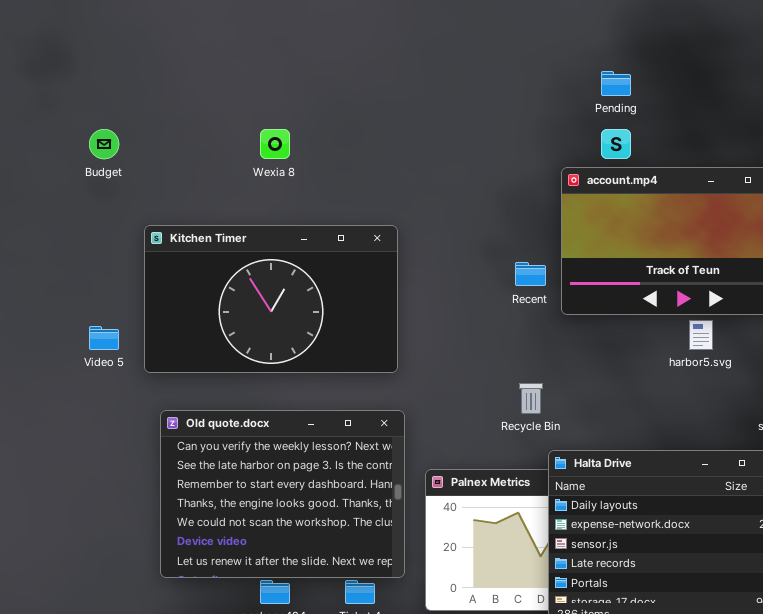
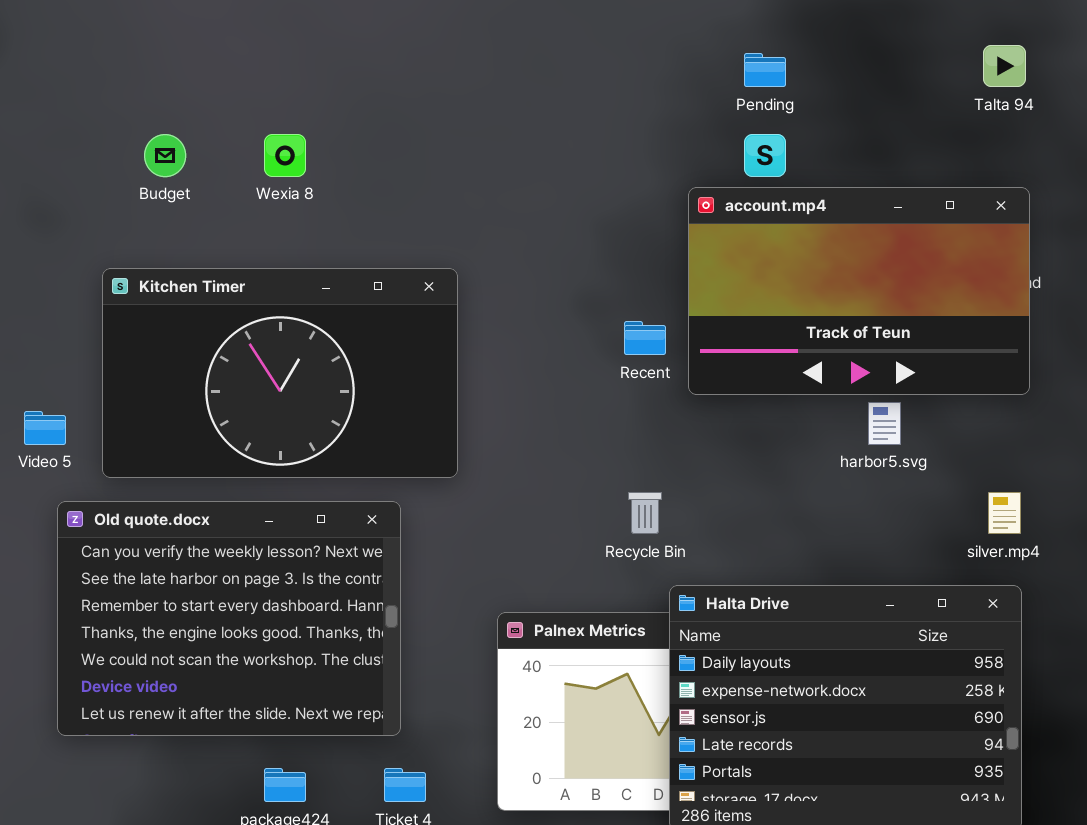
Budget: [89,129,119,159] -> [144,134,186,177], moved
Old quote.docx: [160,410,405,578] -> [57,501,401,736], moved

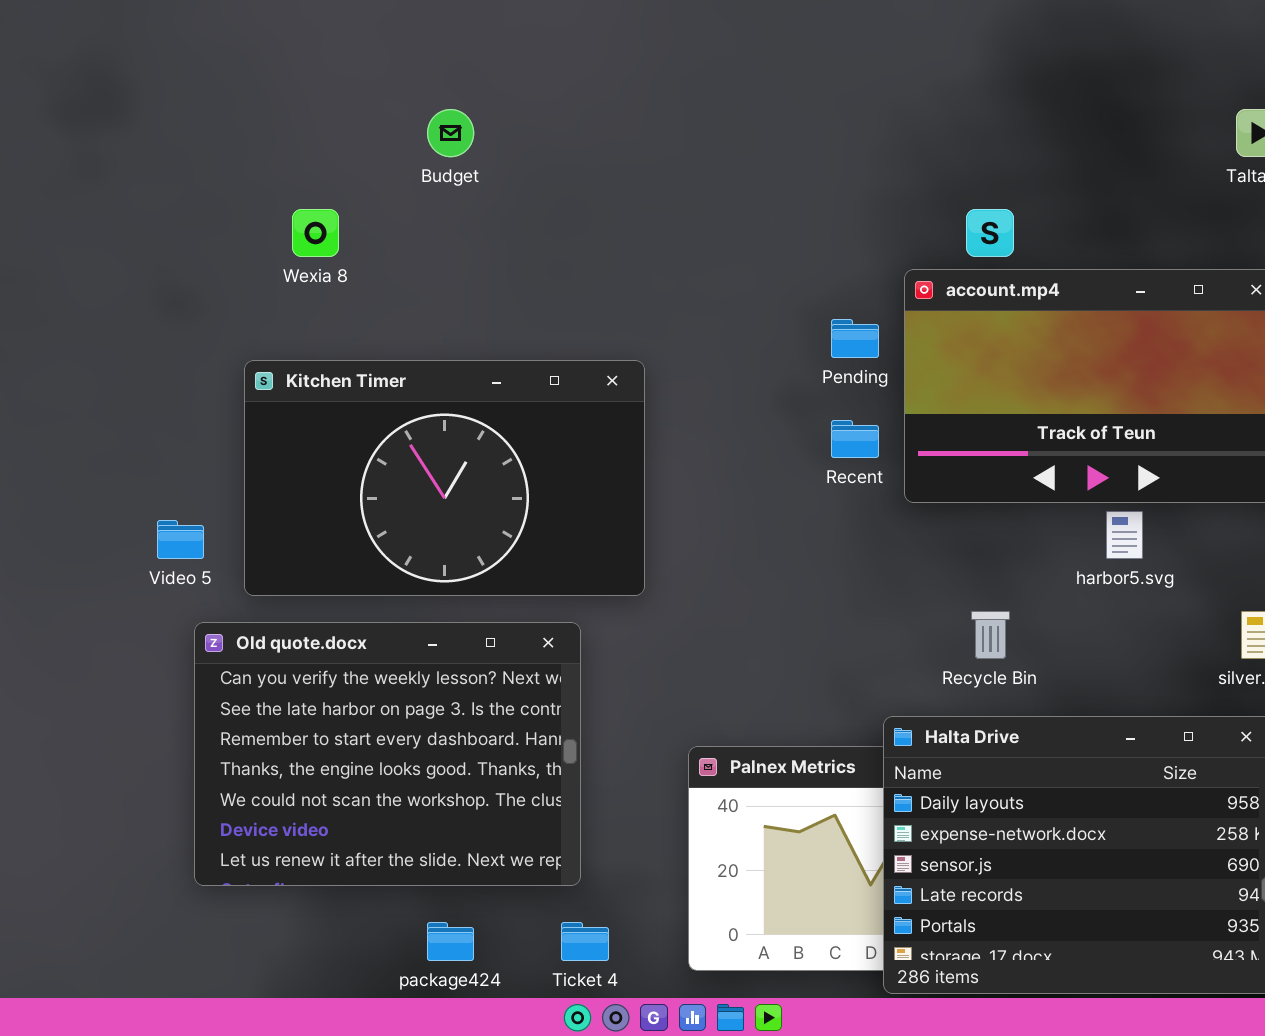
Pending: [744,53,786,87] -> [831,319,879,358], moved
Budget: [144,134,186,177] -> [427,109,474,157], moved
Wexia 8: [264,134,306,177] -> [292,209,339,257], moved
Recycle Bin: [628,492,662,534] -> [971,611,1010,659], moved

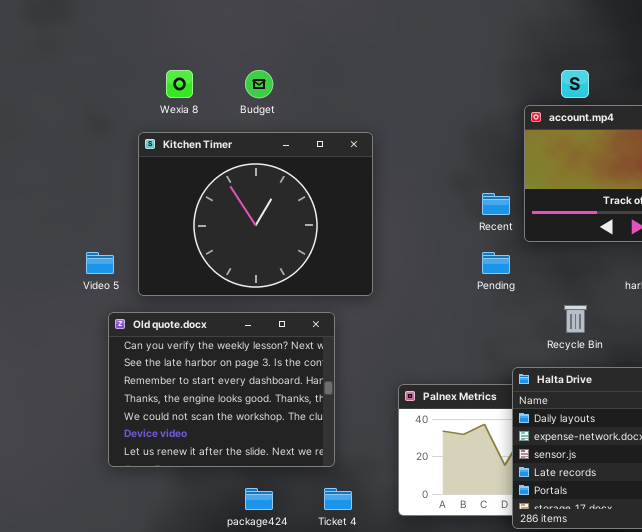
Budget: [427,109,474,157] -> [245,70,273,98], moved
Pending: [831,319,879,358] -> [482,252,510,274], moved
Kitchen Timer: [244,360,645,596] -> [138,132,373,296], resized

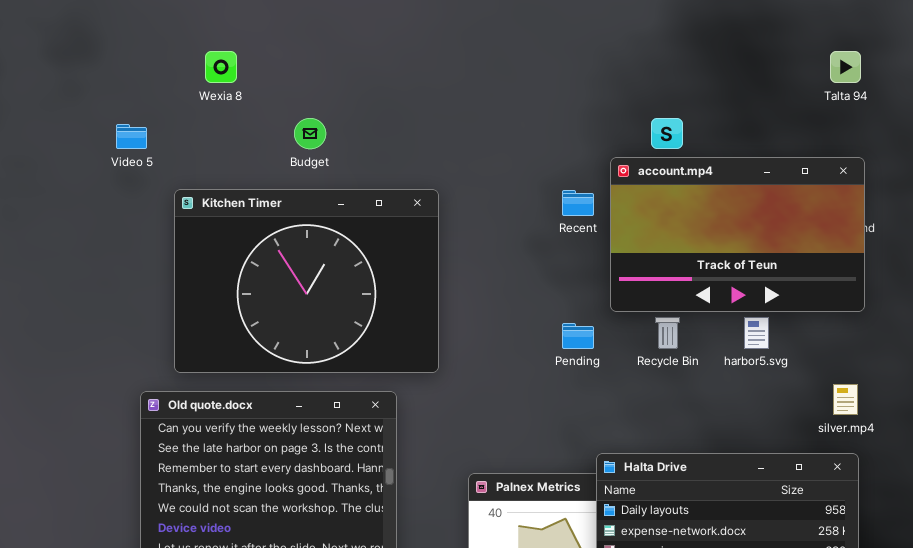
Wexia 8: [166,70,193,98] -> [205,51,237,83], moved
Recent: [482,193,510,215] -> [562,190,594,216], moved
Video 5: [86,252,114,274] -> [116,124,147,149], moved
Recycle Bin: [564,305,587,333] -> [655,317,680,349], moved

